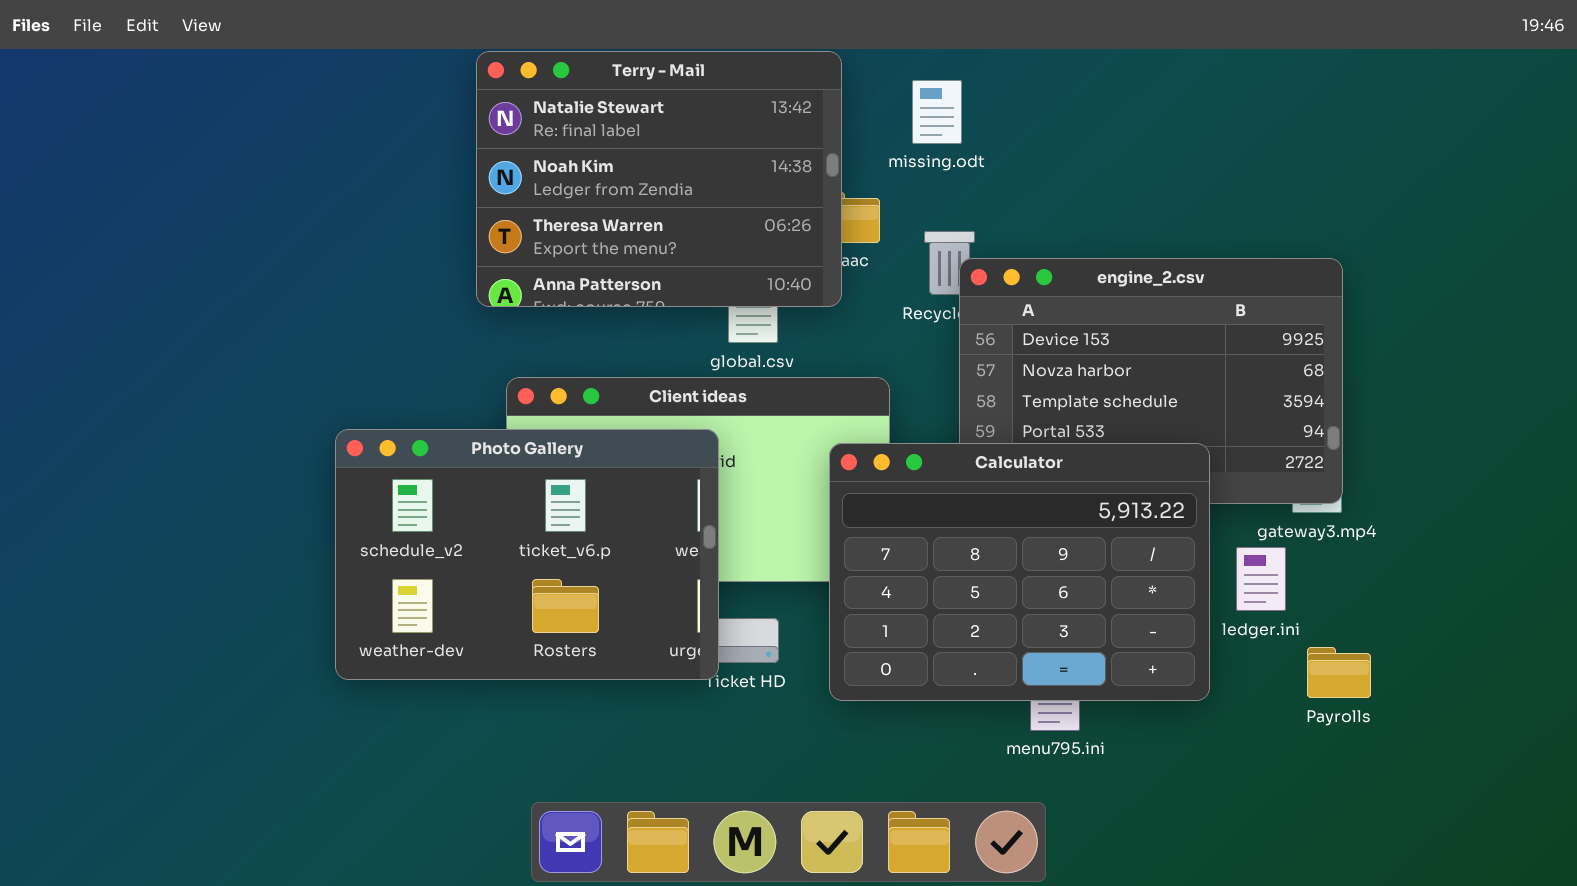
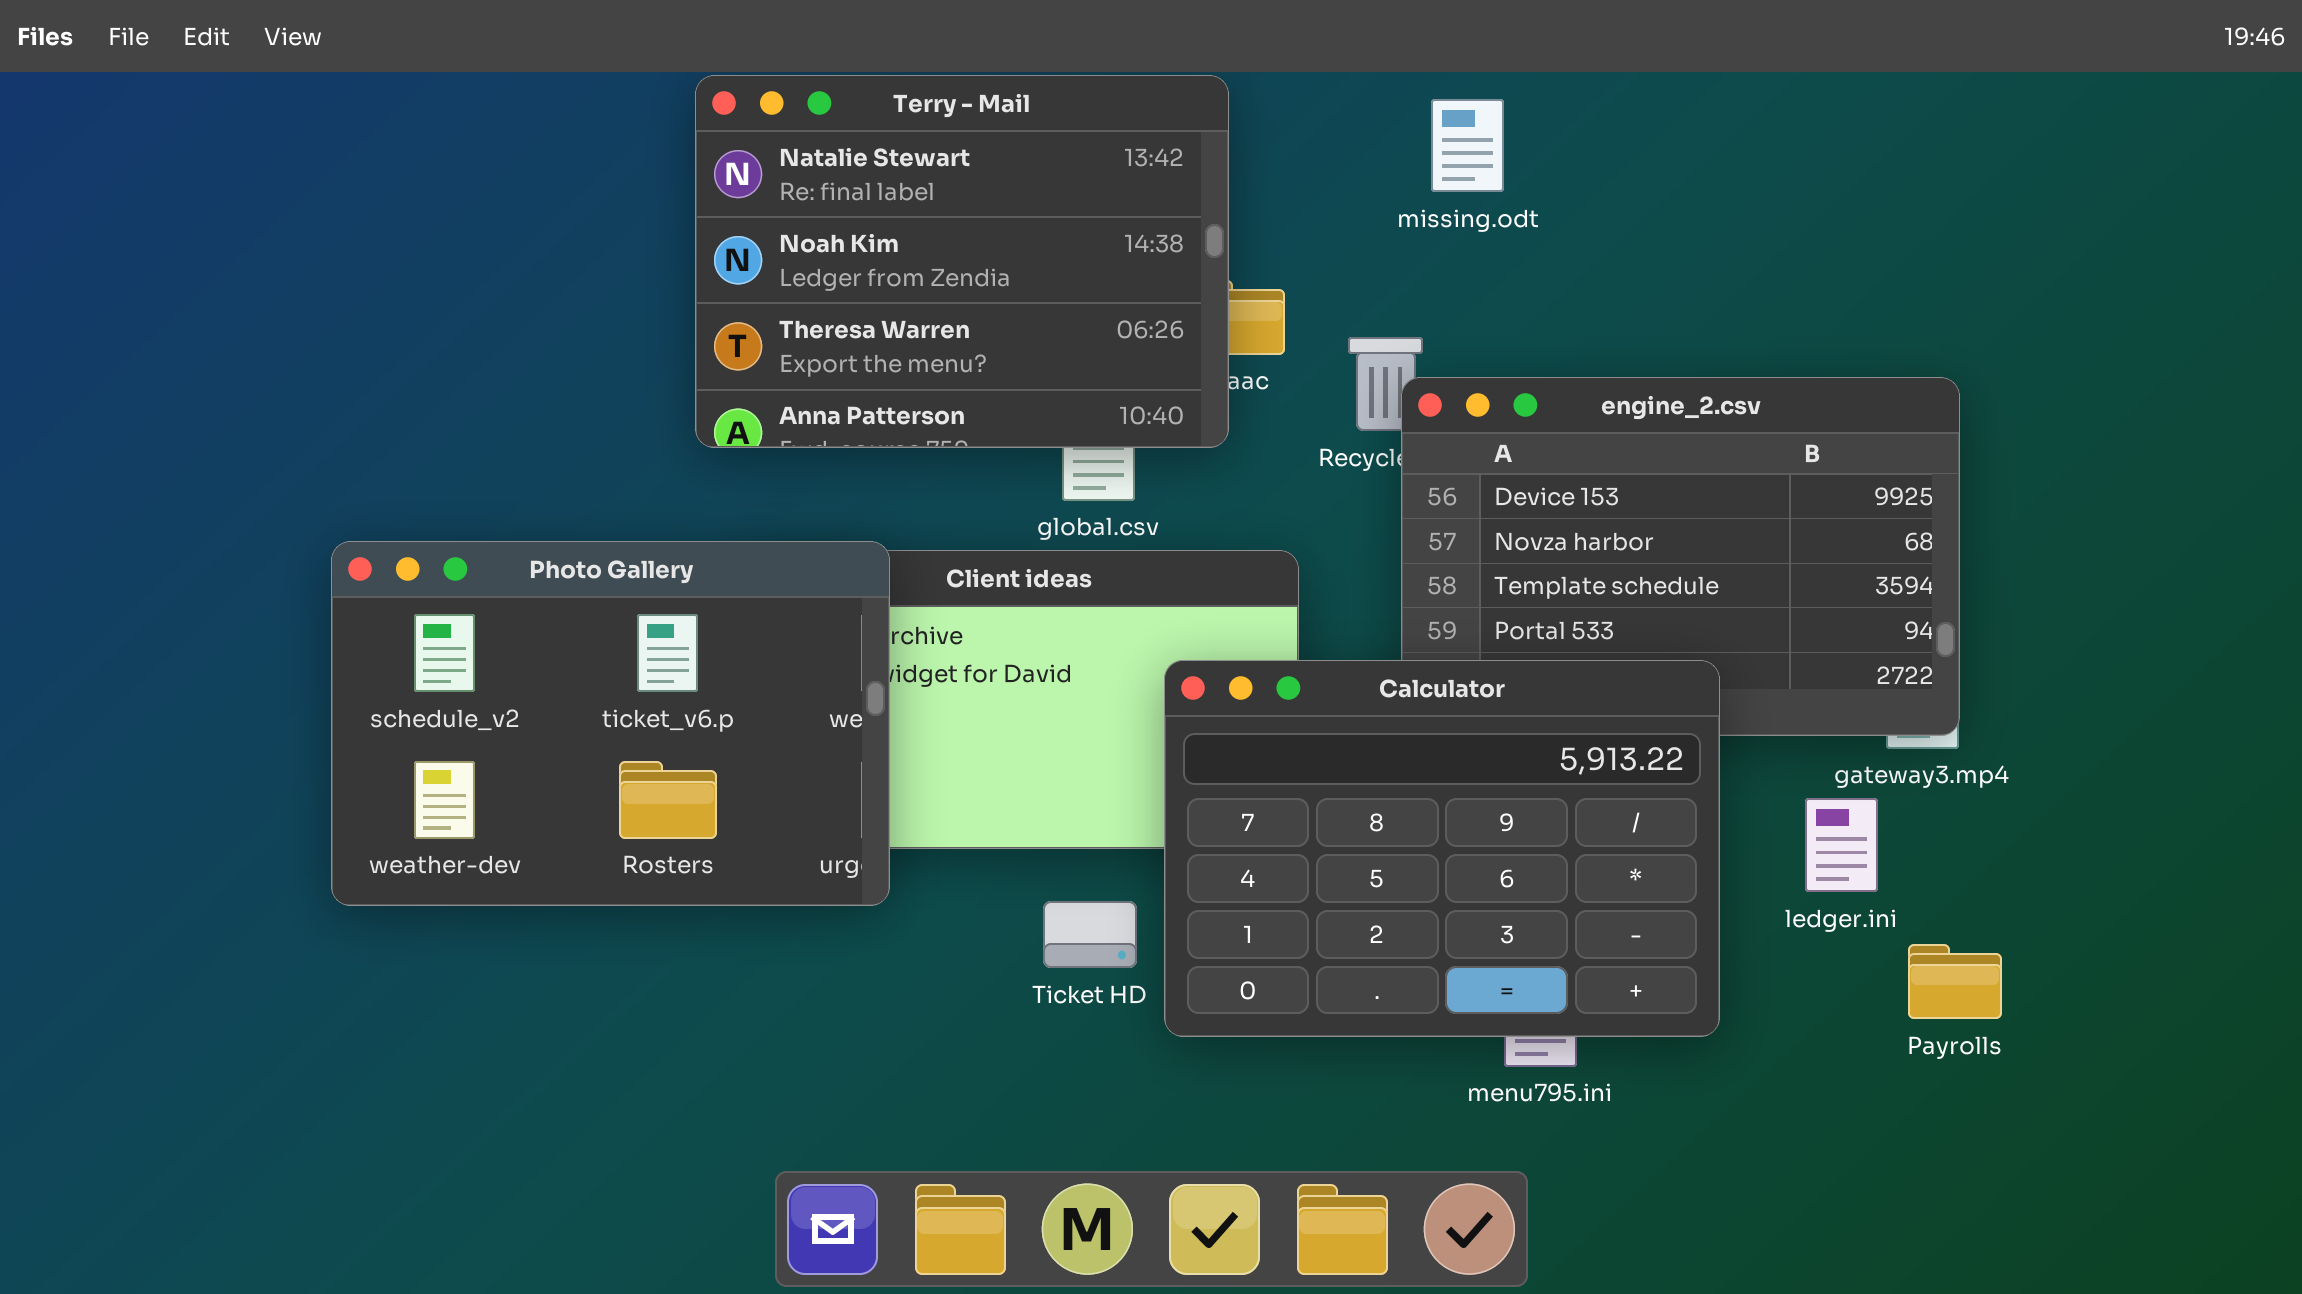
missing.odt: [912,80,962,144] -> [1431,99,1504,192], moved
Photo Gallery: [335,429,719,680] -> [331,541,890,906], moved
Calculator: [829,443,1210,701] -> [1164,660,1720,1037], moved

